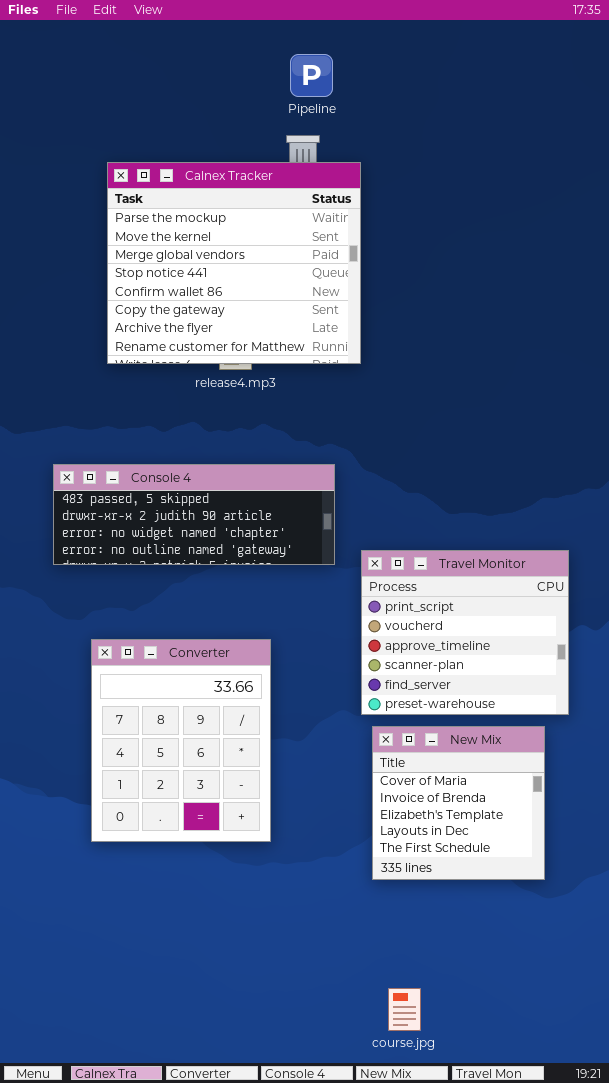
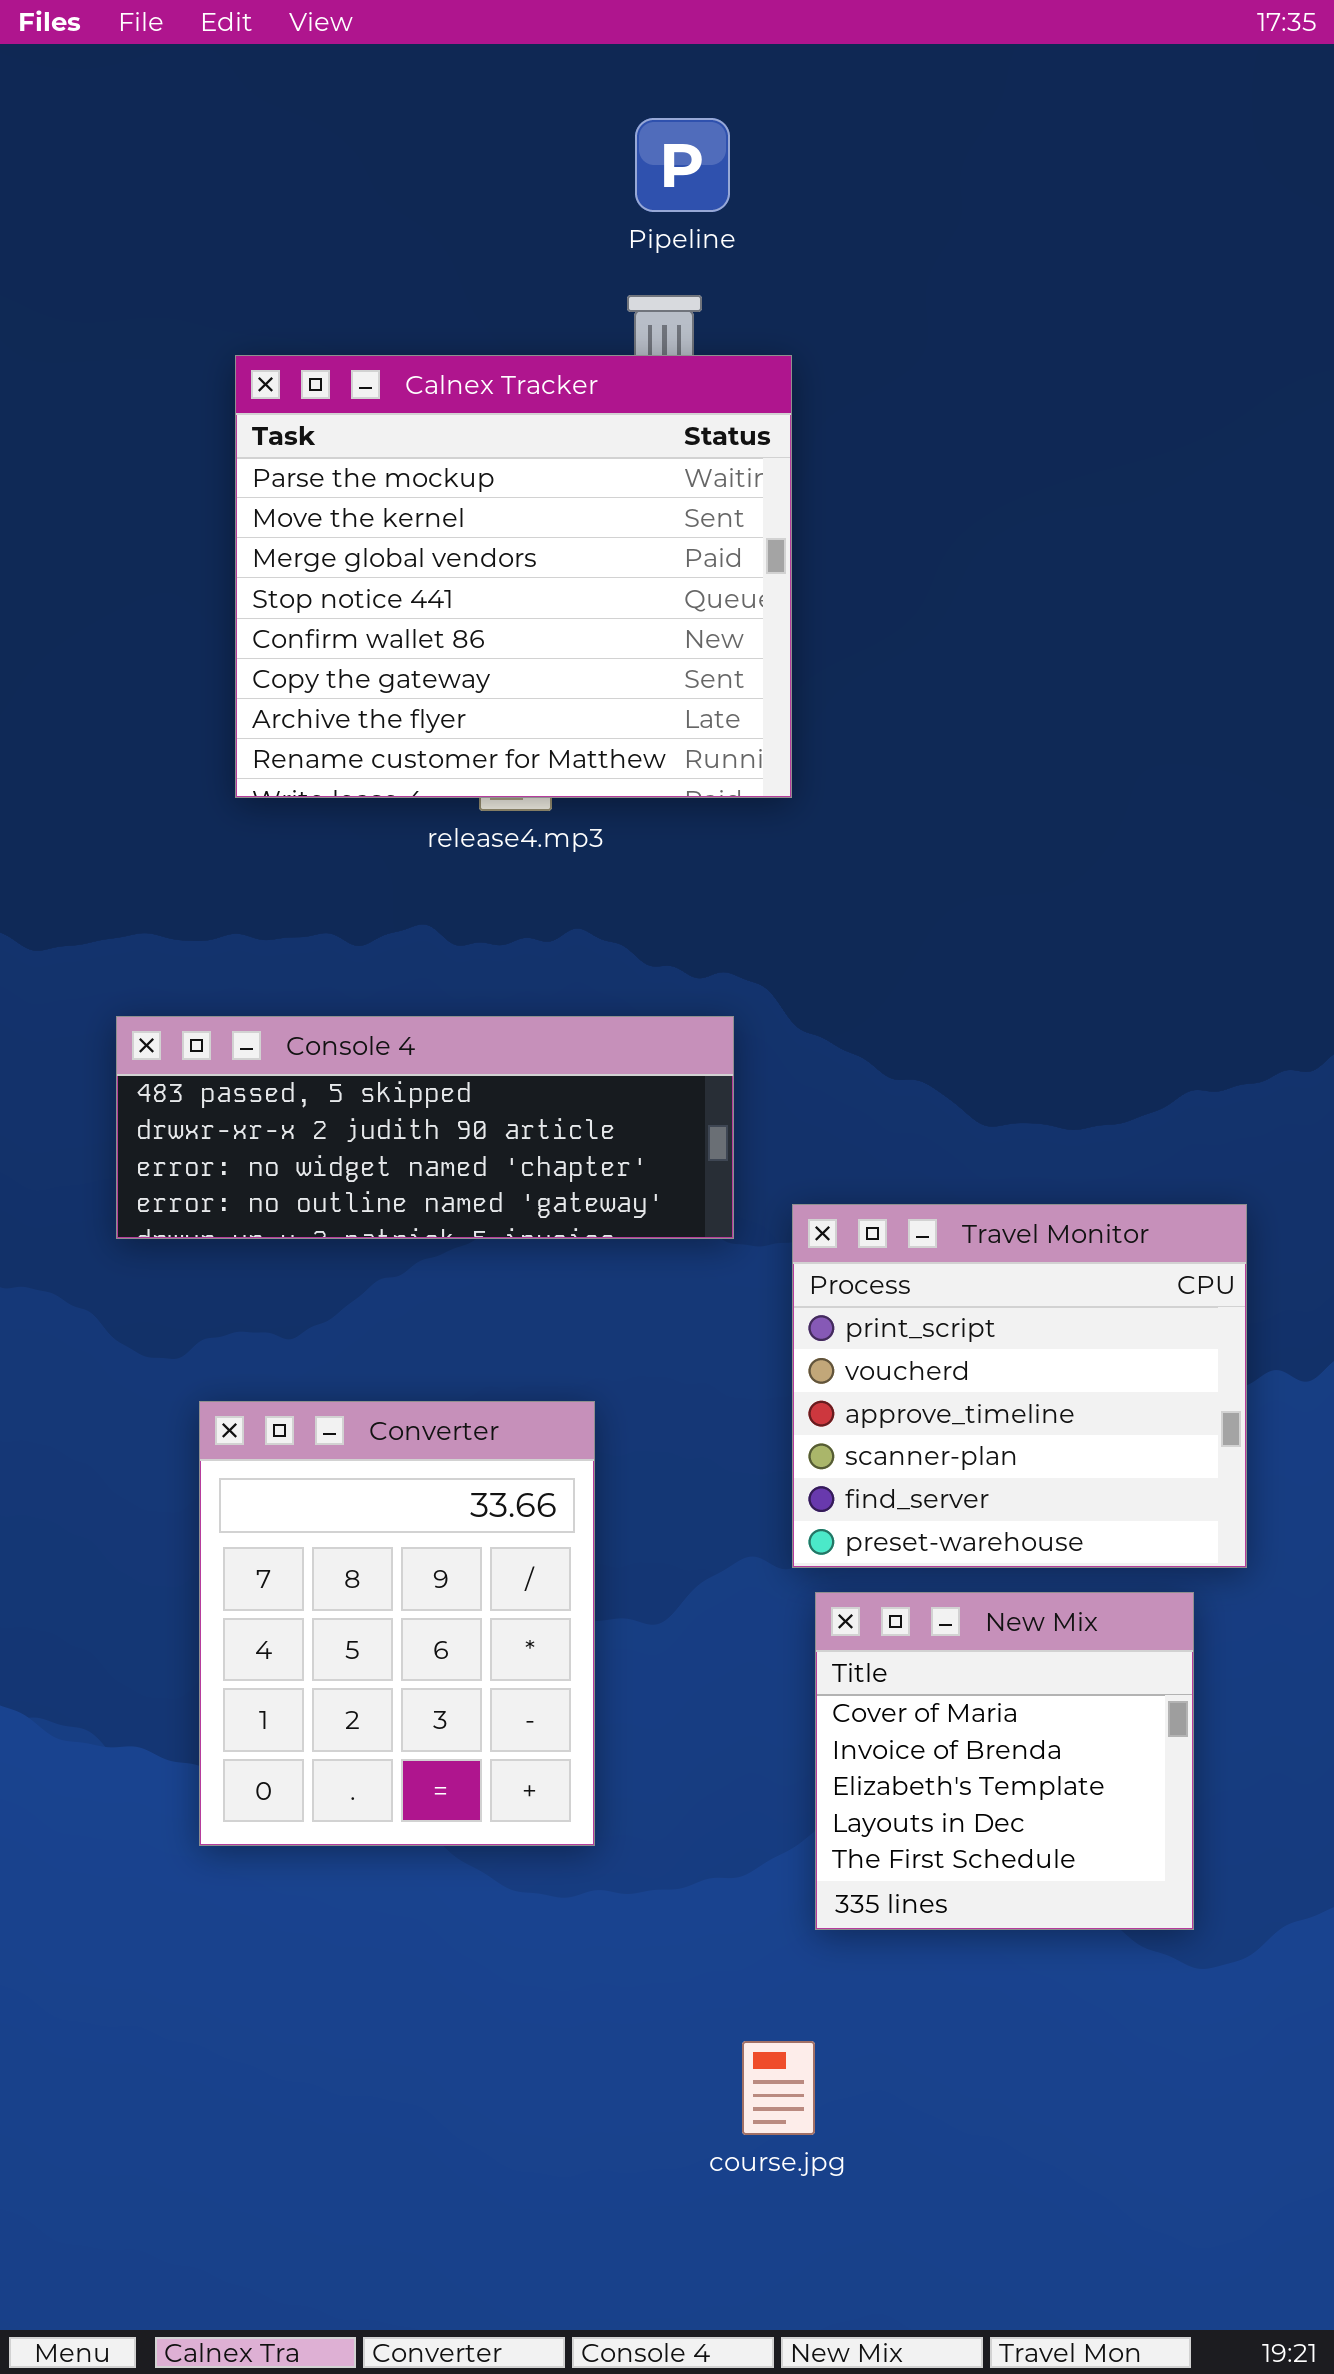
course.jpg: [388,988,421,1031] -> [742,2041,815,2135], moved

